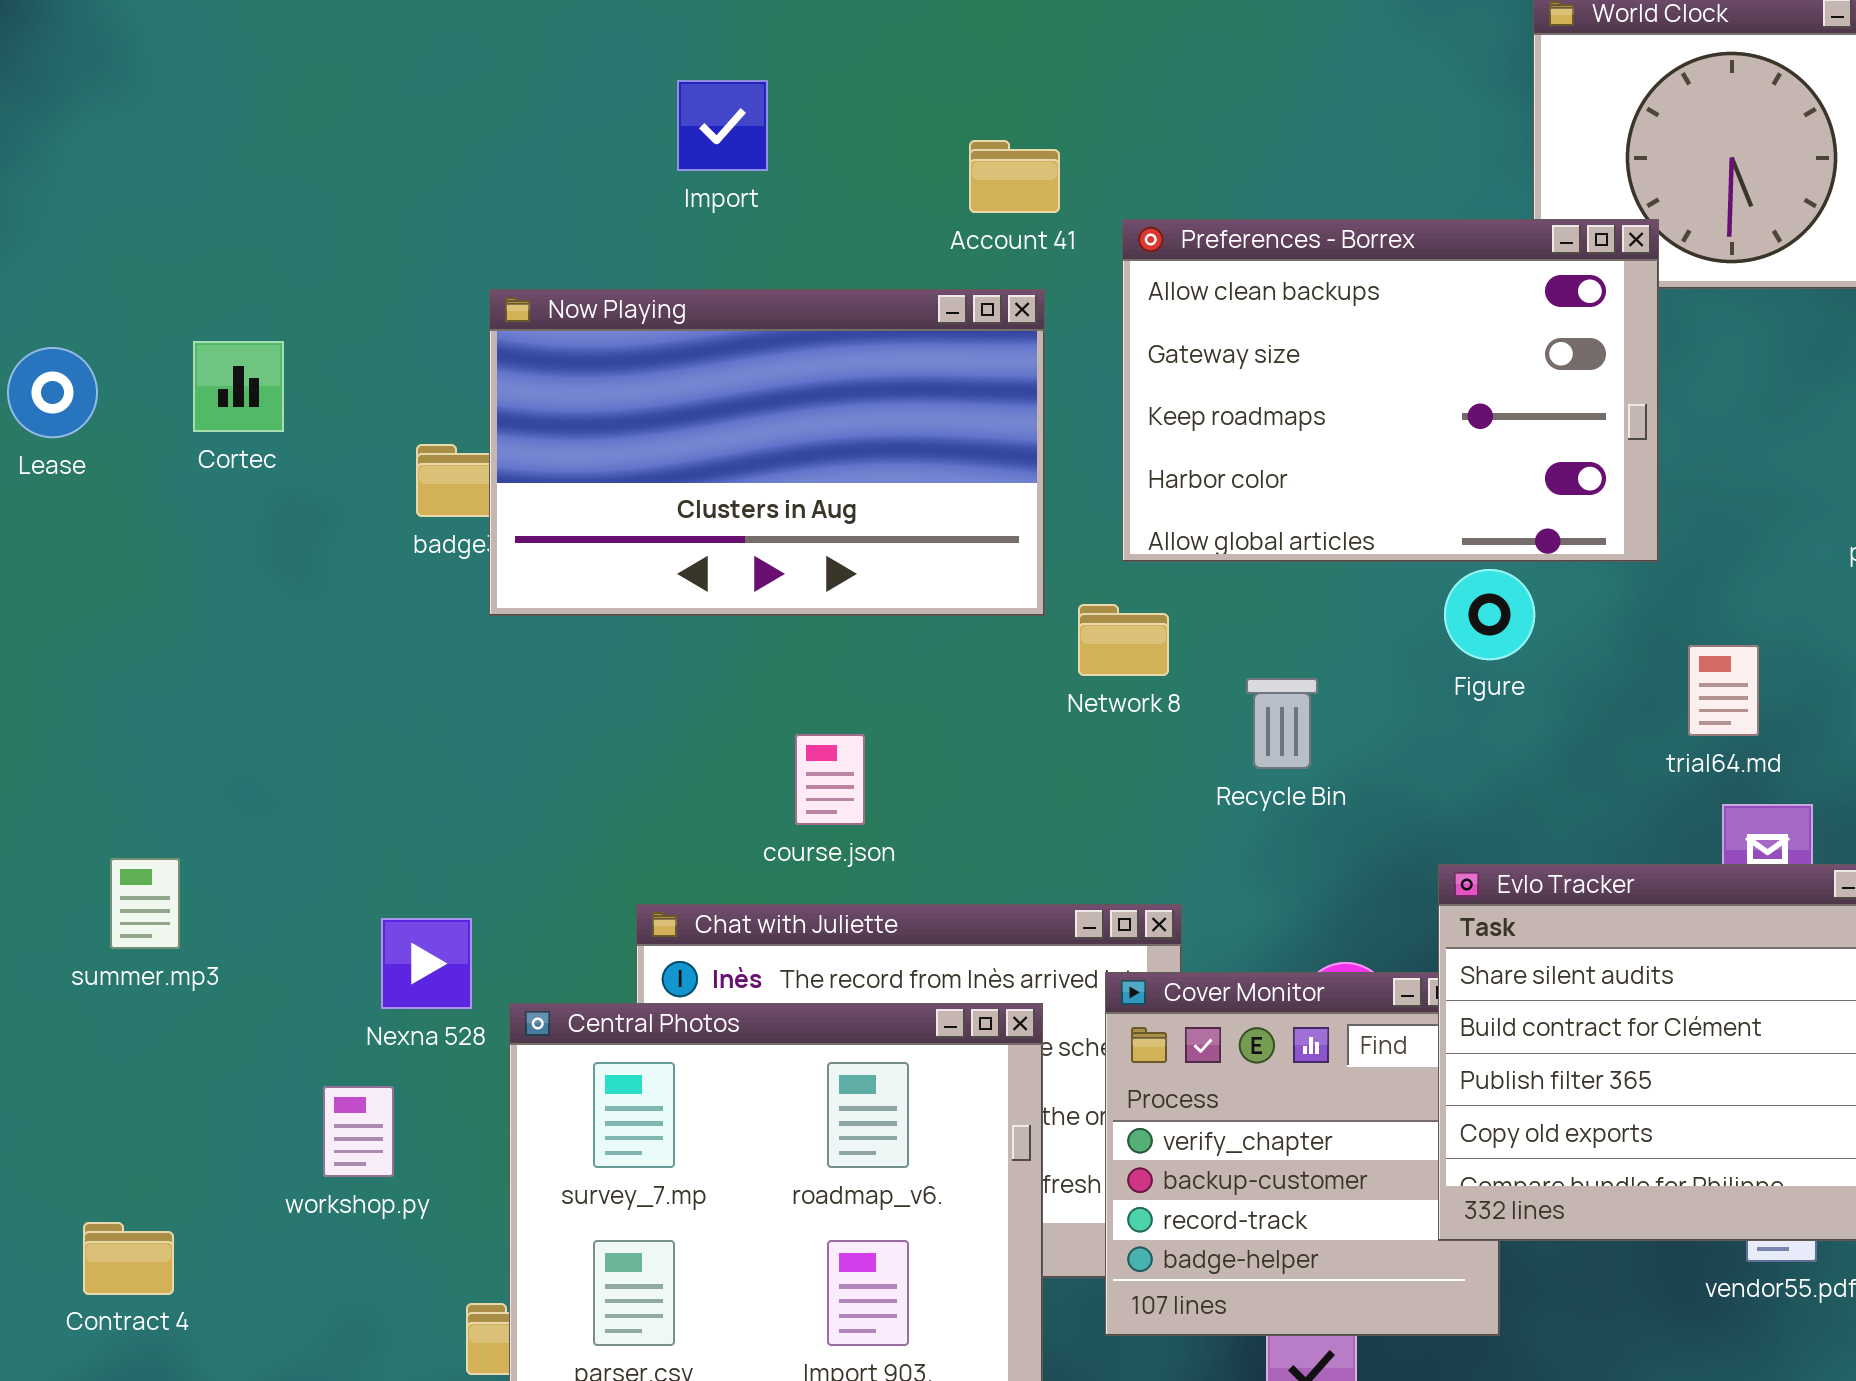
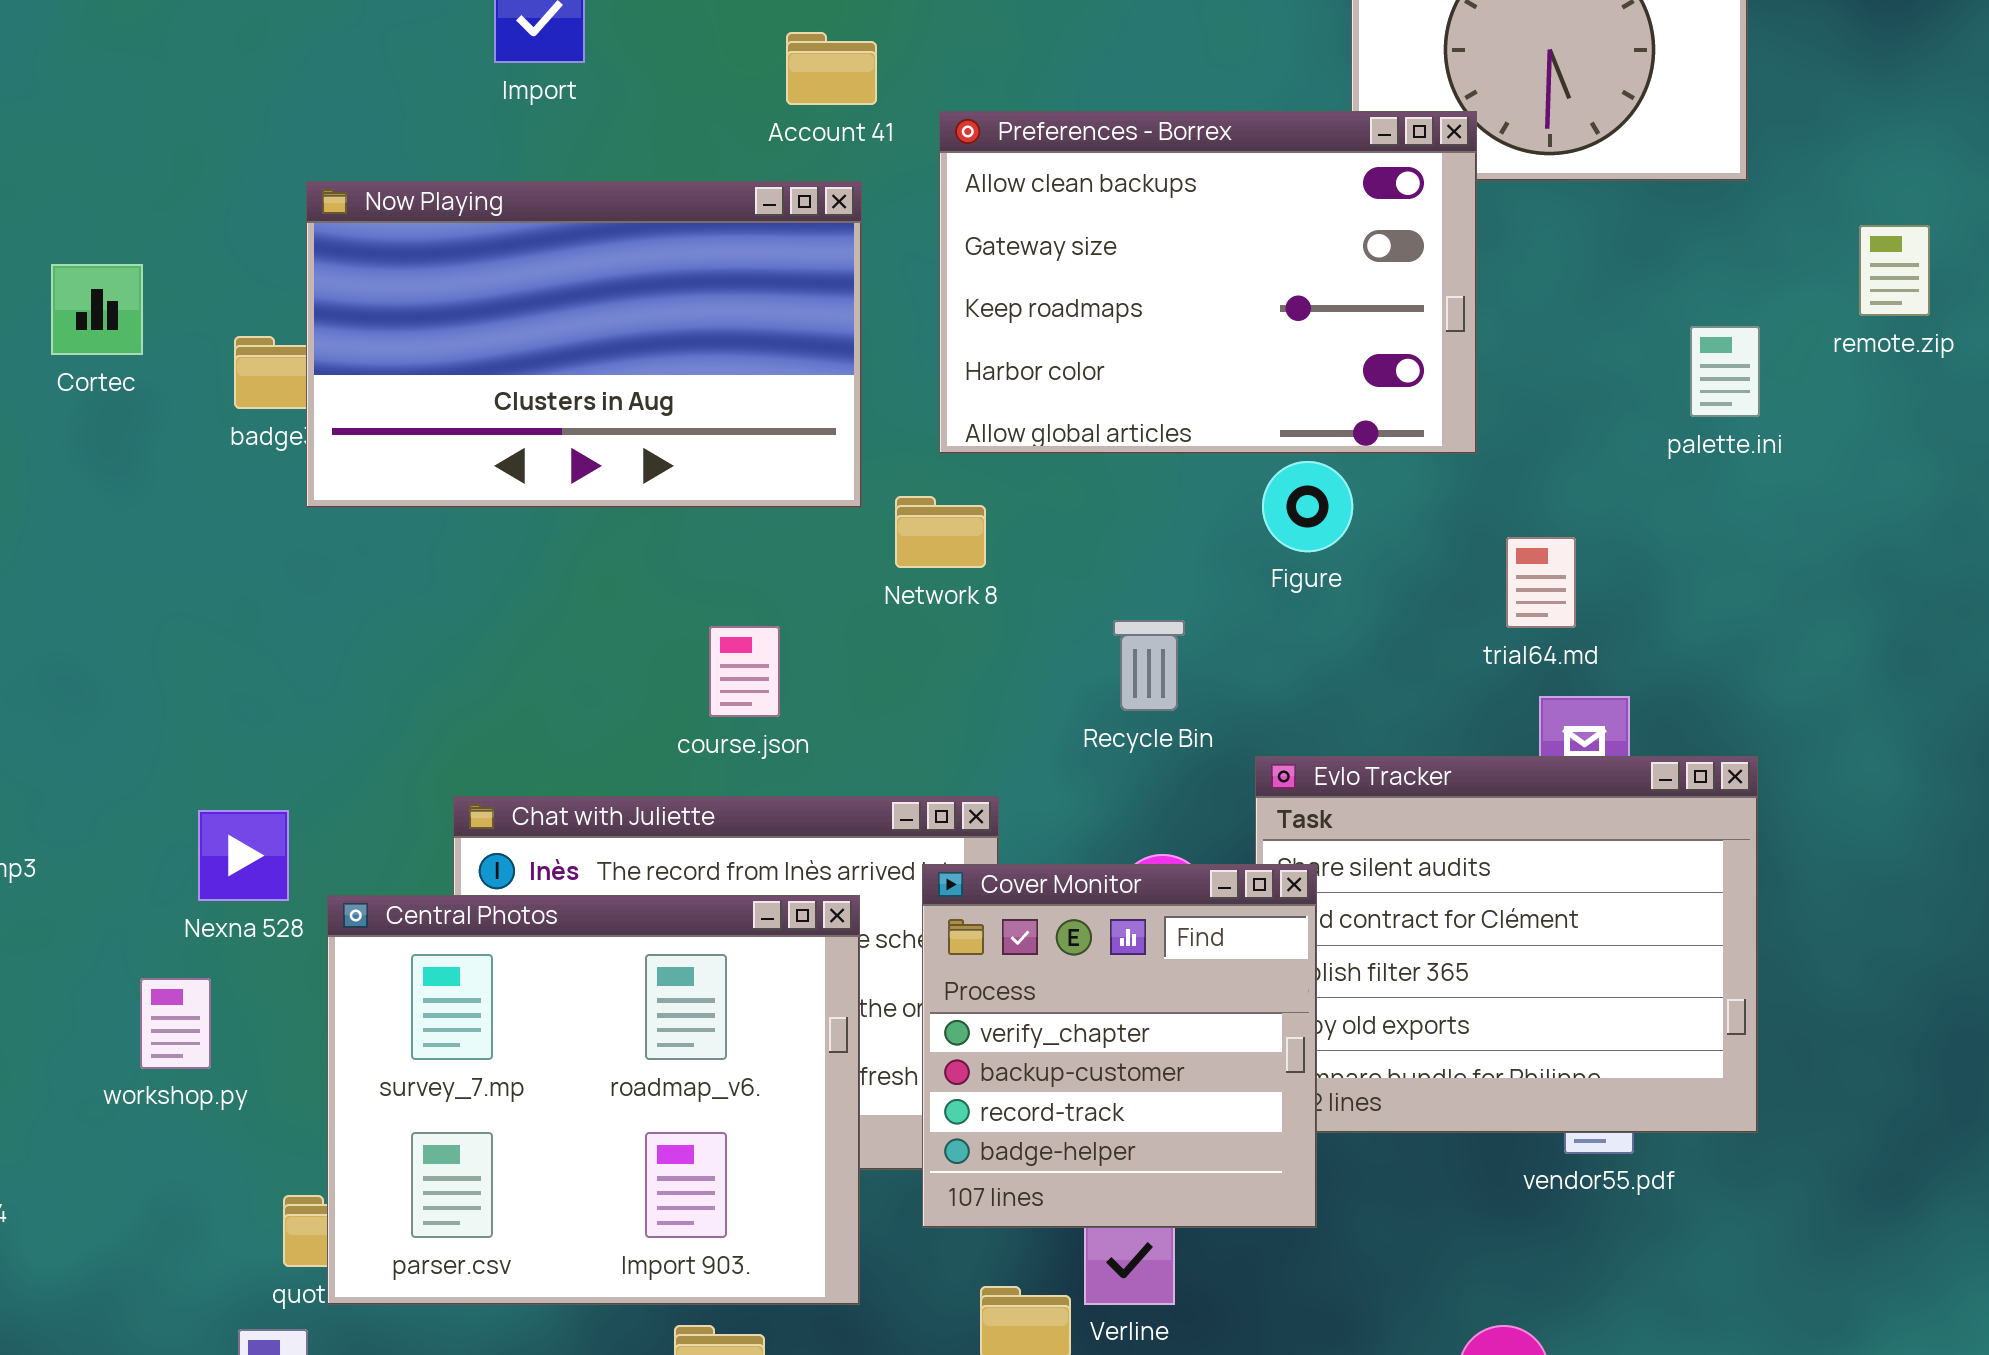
Cortec: [193,341,284,432] -> [51,264,143,355], moved
Recycle Bin: [1246,678,1318,769] -> [1113,620,1185,711], moved
course.json: [795,734,865,825] -> [709,626,780,717], moved
Cover Monitor: [1105,972,1500,1336] -> [922,864,1317,1228], raised

